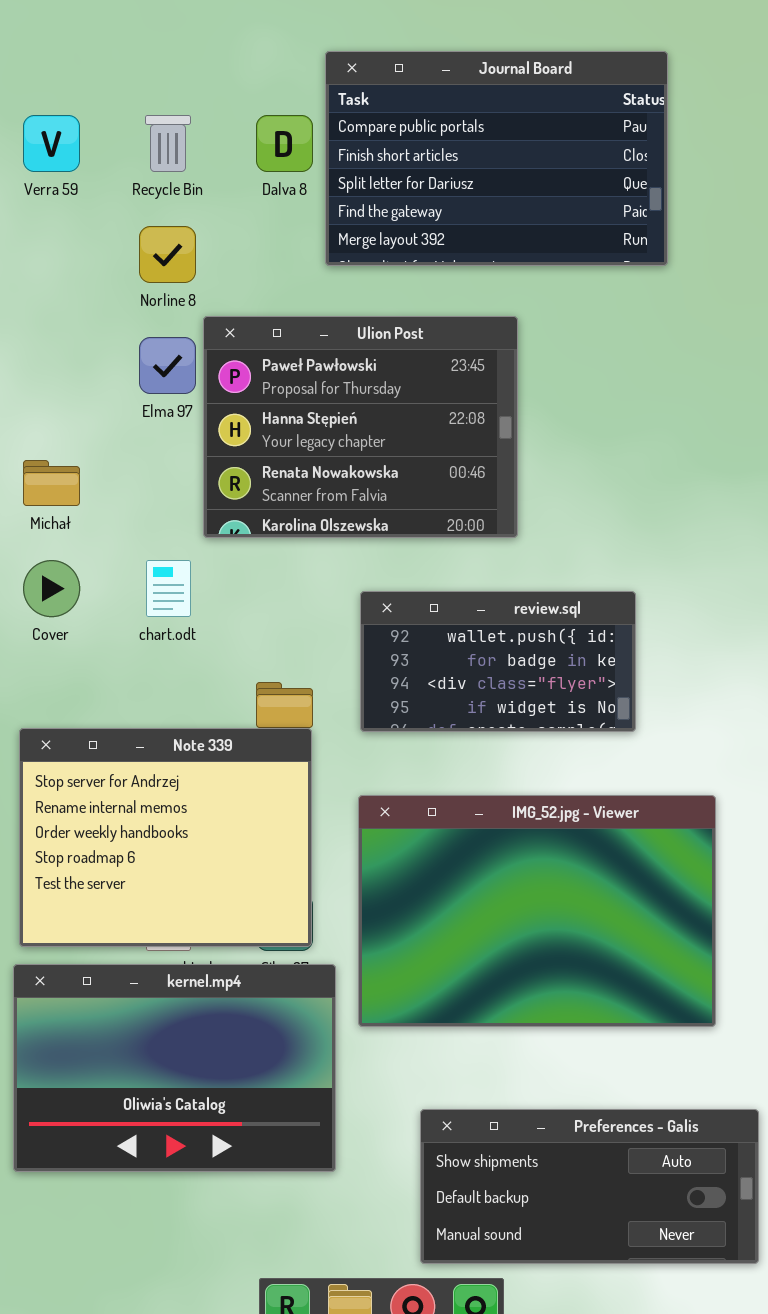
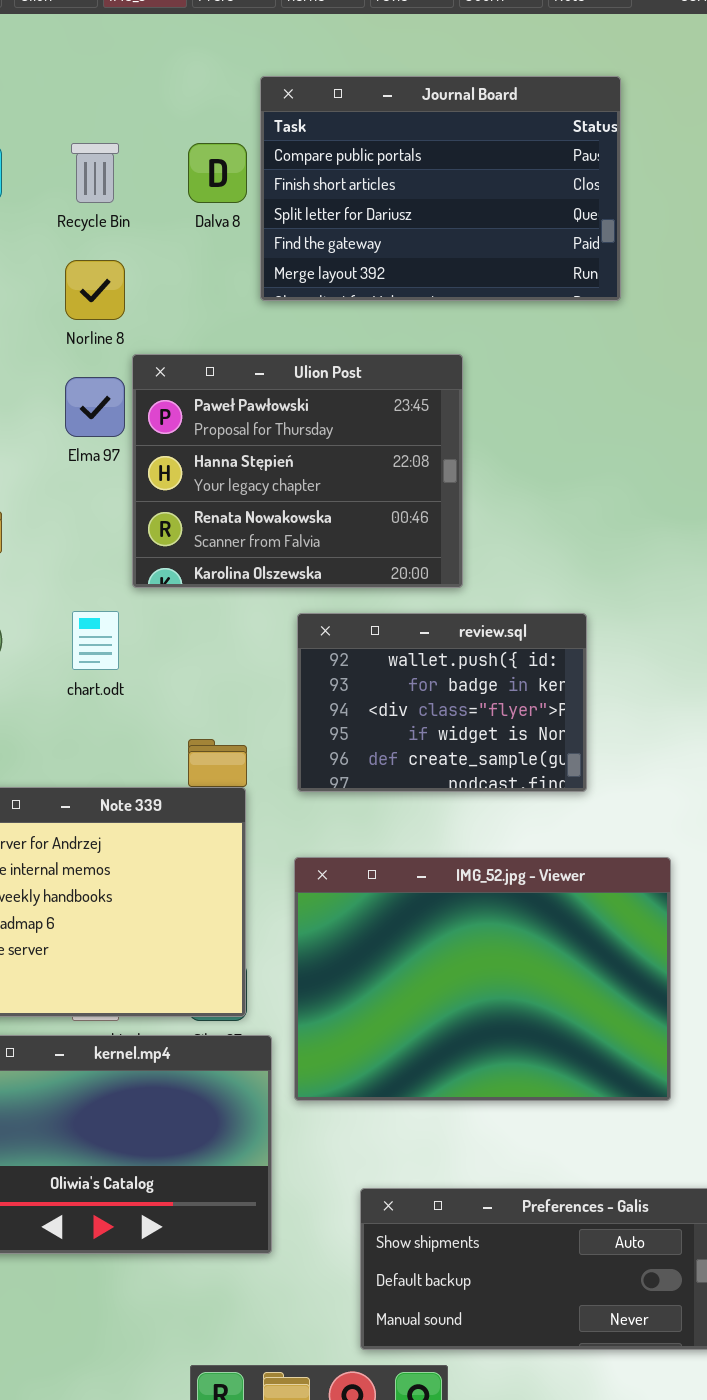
review.sql: [360,591,636,732] -> [297,613,587,792], resized

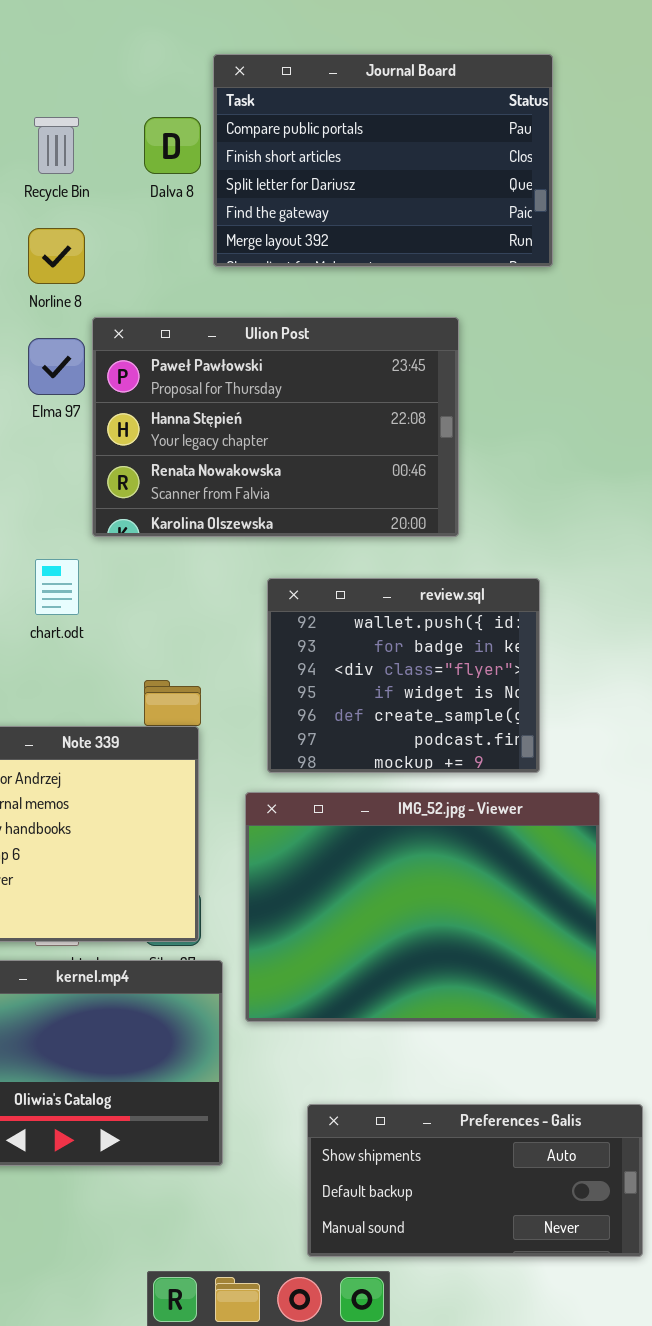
Ulion Post: [132,354,463,588] -> [92,317,459,537], resized
review.sql: [297,613,587,792] -> [267,578,540,773], moved, resized

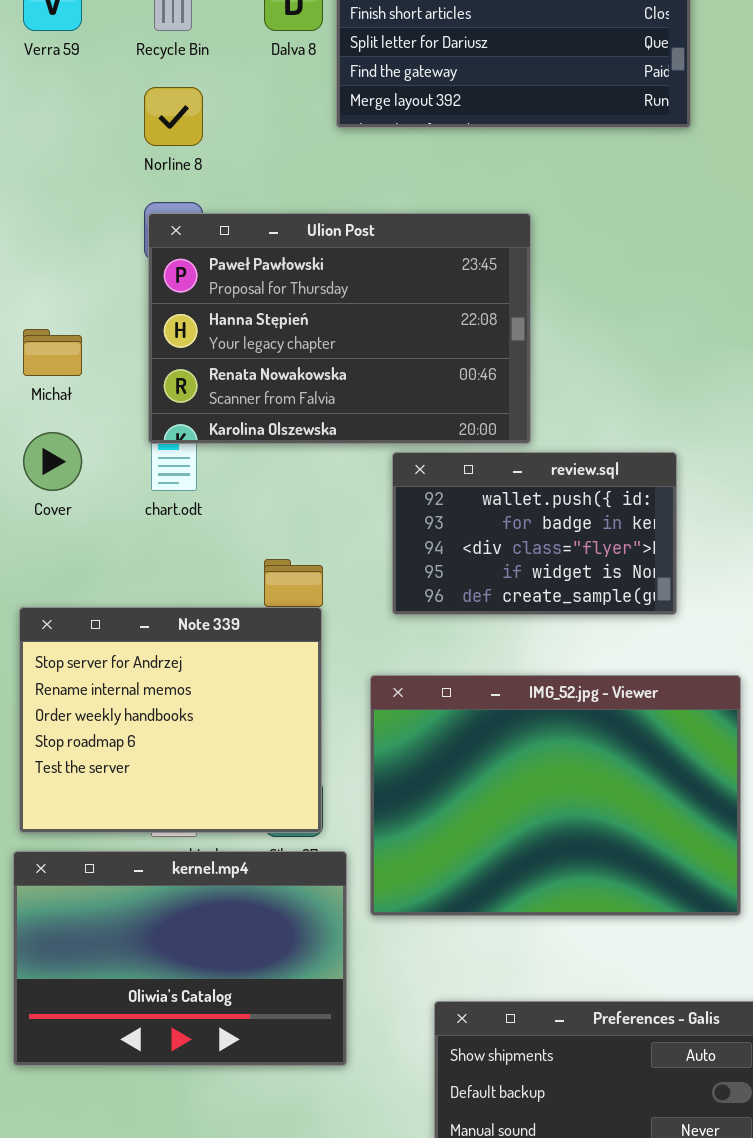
Ulion Post: [92,317,459,537] -> [148,213,531,444], moved
review.sql: [267,578,540,773] -> [392,452,677,615], resized

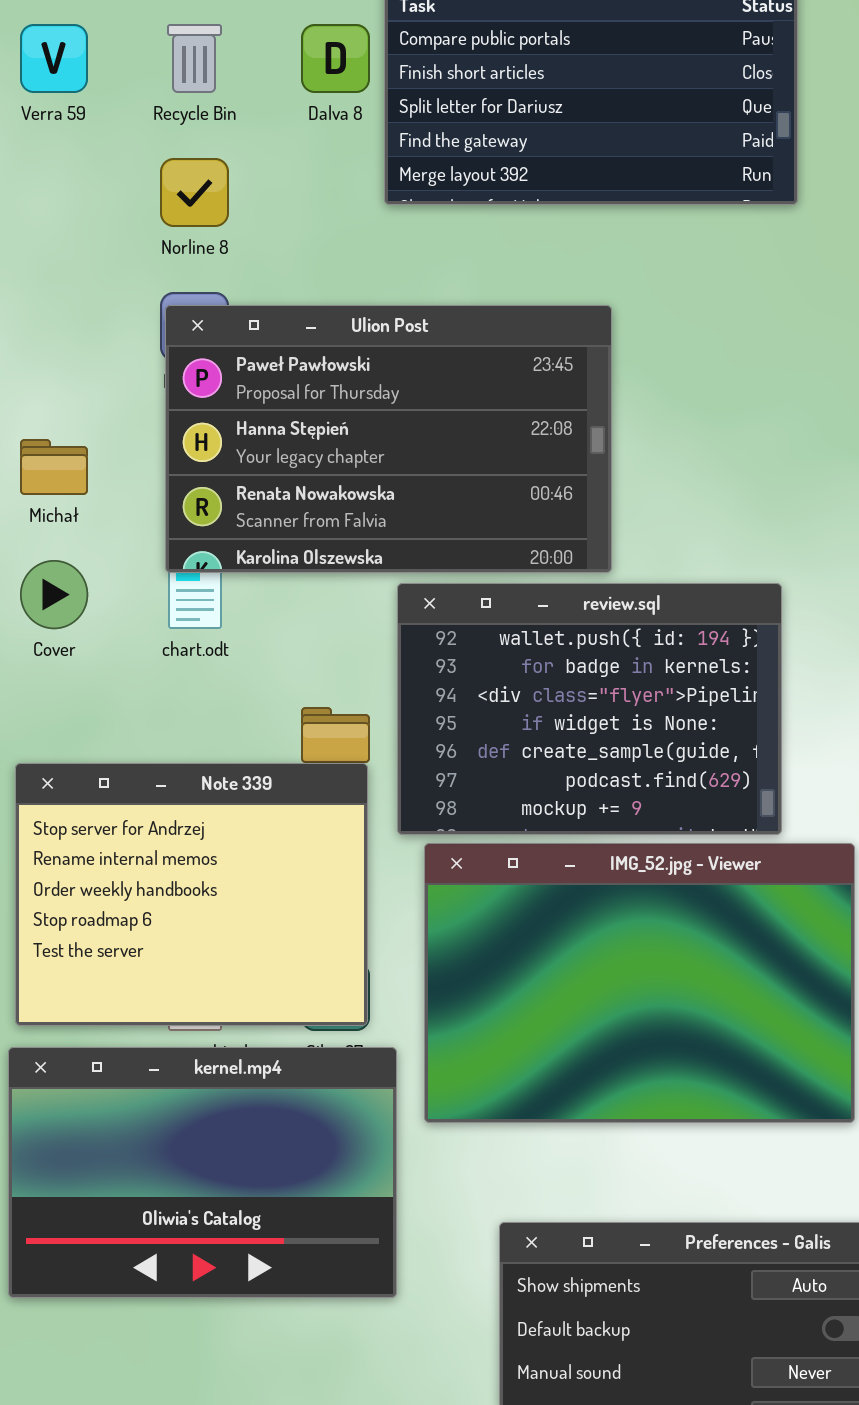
review.sql: [392,452,677,615] -> [397,583,782,835], resized

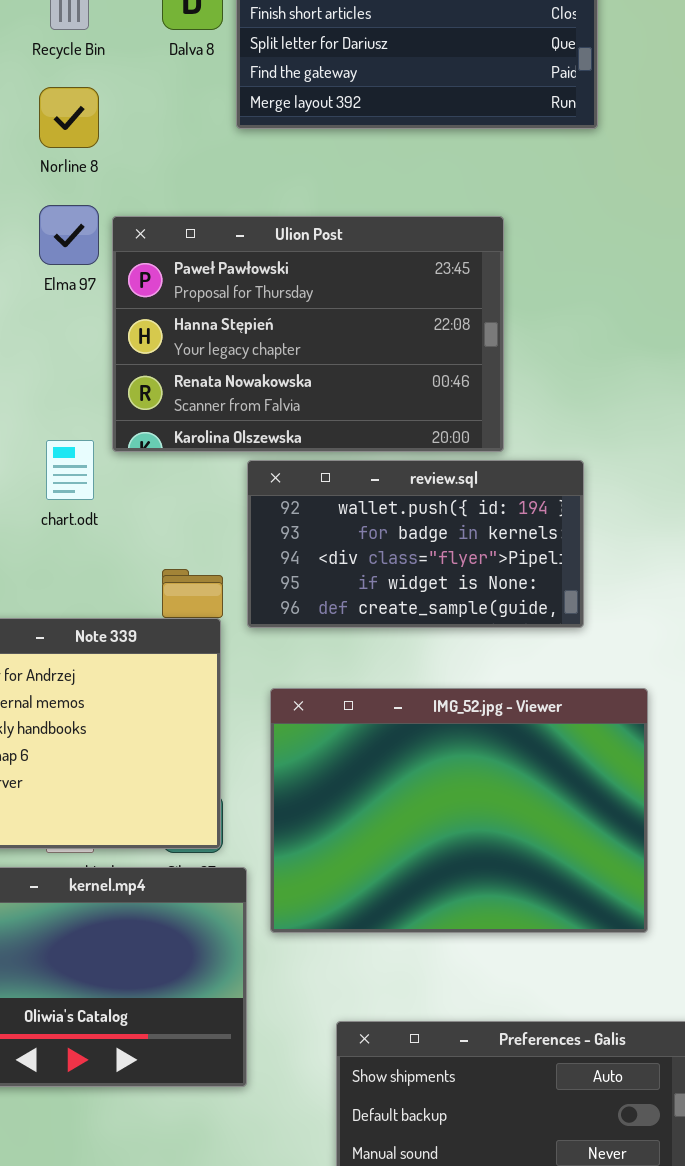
Ulion Post: [165,305,612,573] -> [112,216,504,452], moved
review.sql: [397,583,782,835] -> [247,460,584,628], resized

